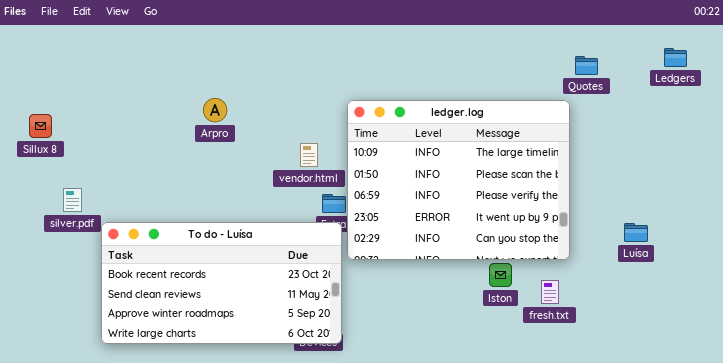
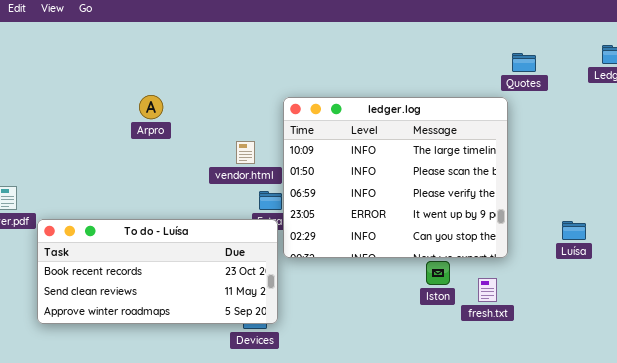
To do - Luísa: [101,222,342,344] -> [37,219,278,324], resized

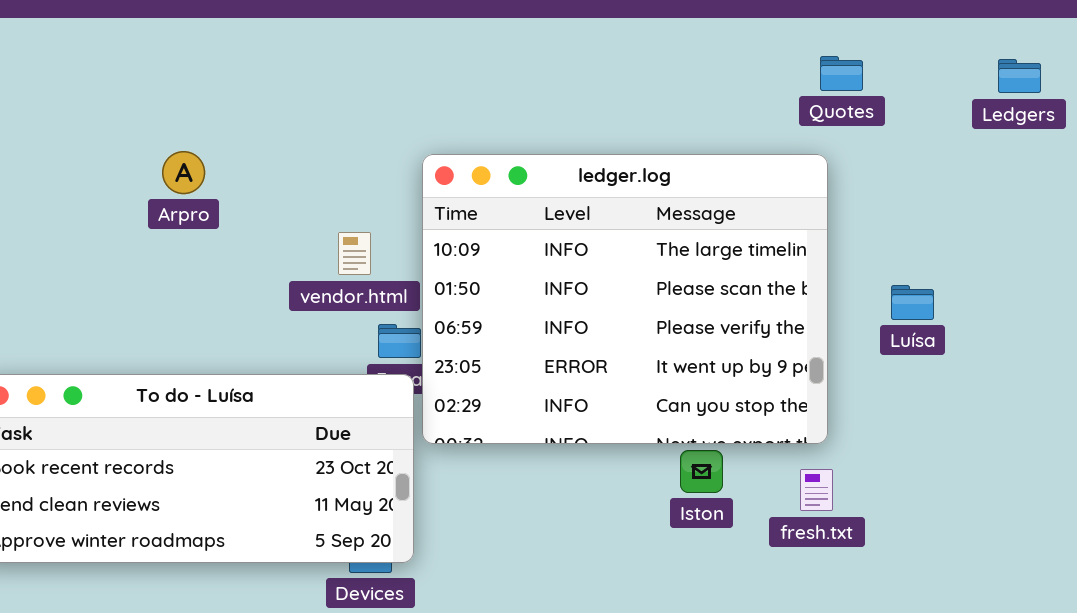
Quotes: [512,53,536,72] -> [820,56,863,91], moved
Luísa: [562,221,586,240] -> [891,285,934,320], moved
fresh.txt: [478,278,497,302] -> [800,469,833,511], moved

